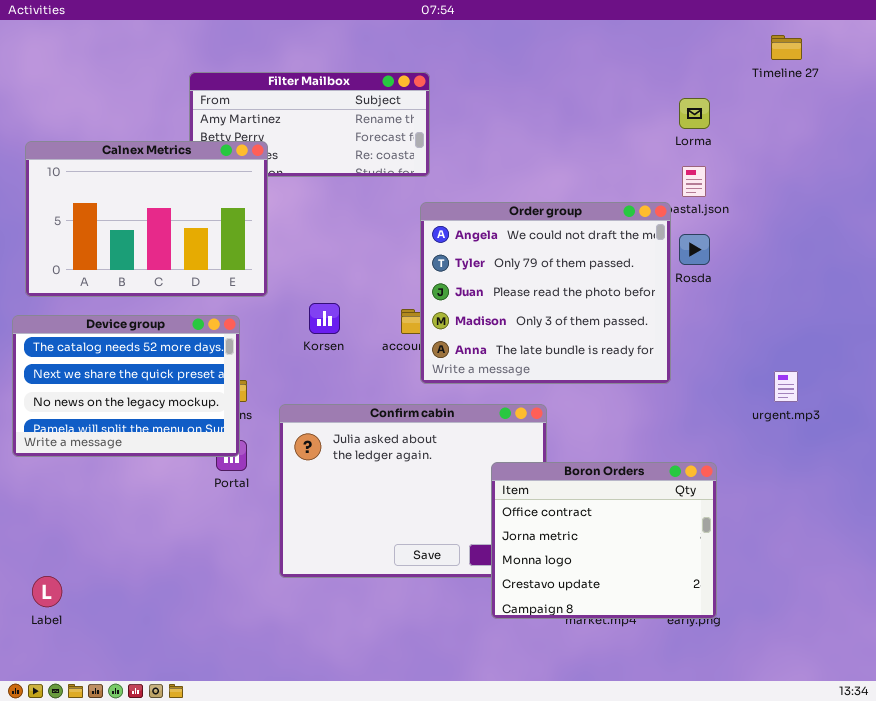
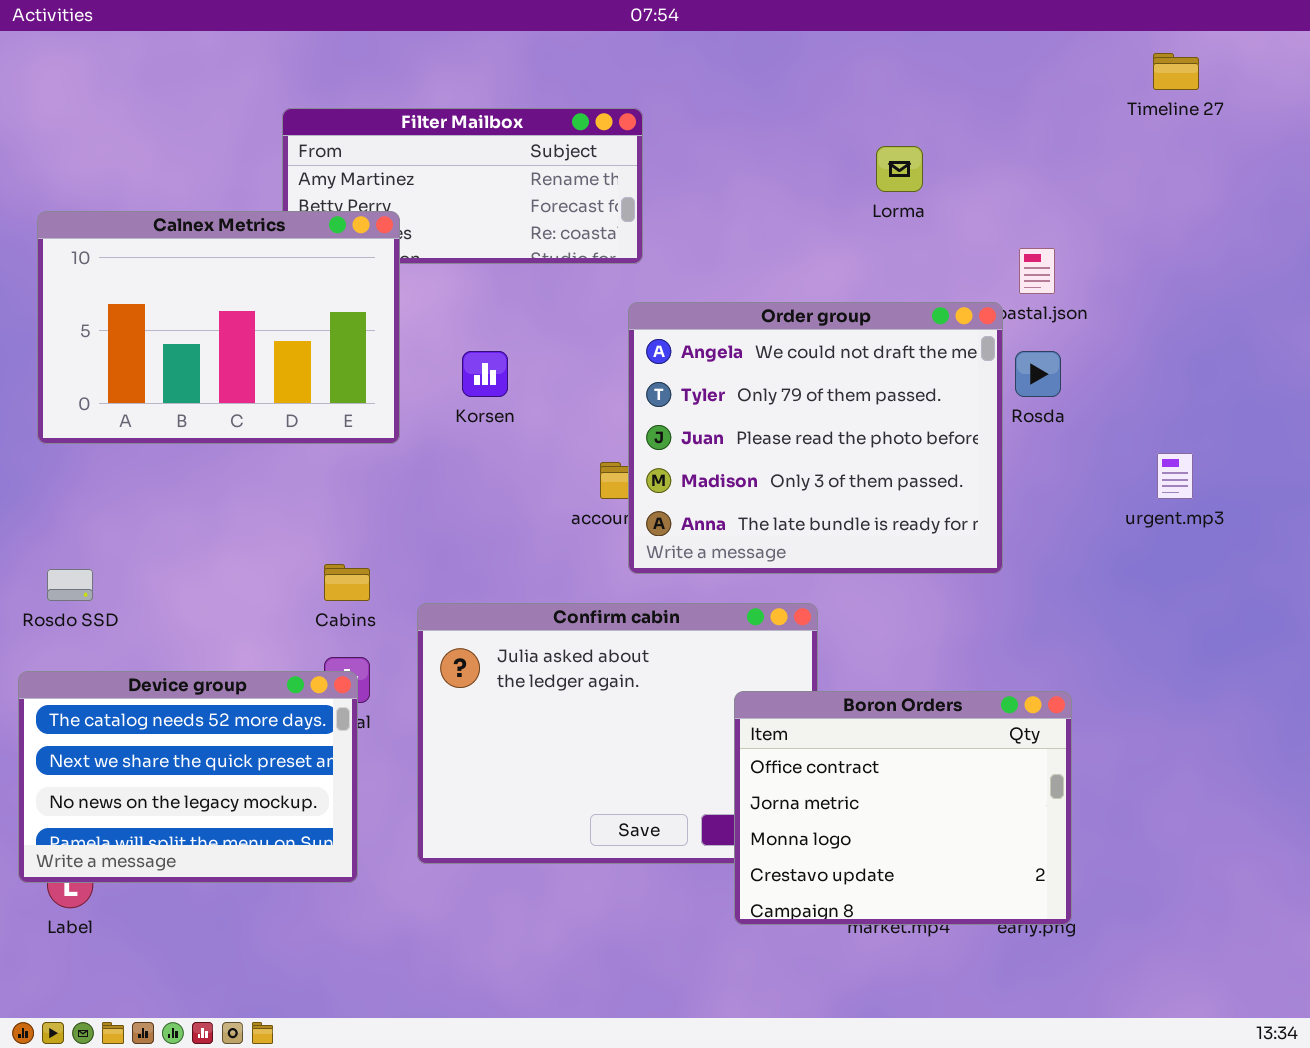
Lorma: [679,98,710,129] -> [876,146,923,192], moved
Korsen: [309,303,340,334] -> [462,351,508,397], moved
Device group: [12,315,240,457] -> [18,671,358,883], moved
urgent.mp3: [774,371,798,402] -> [1157,453,1193,499], moved

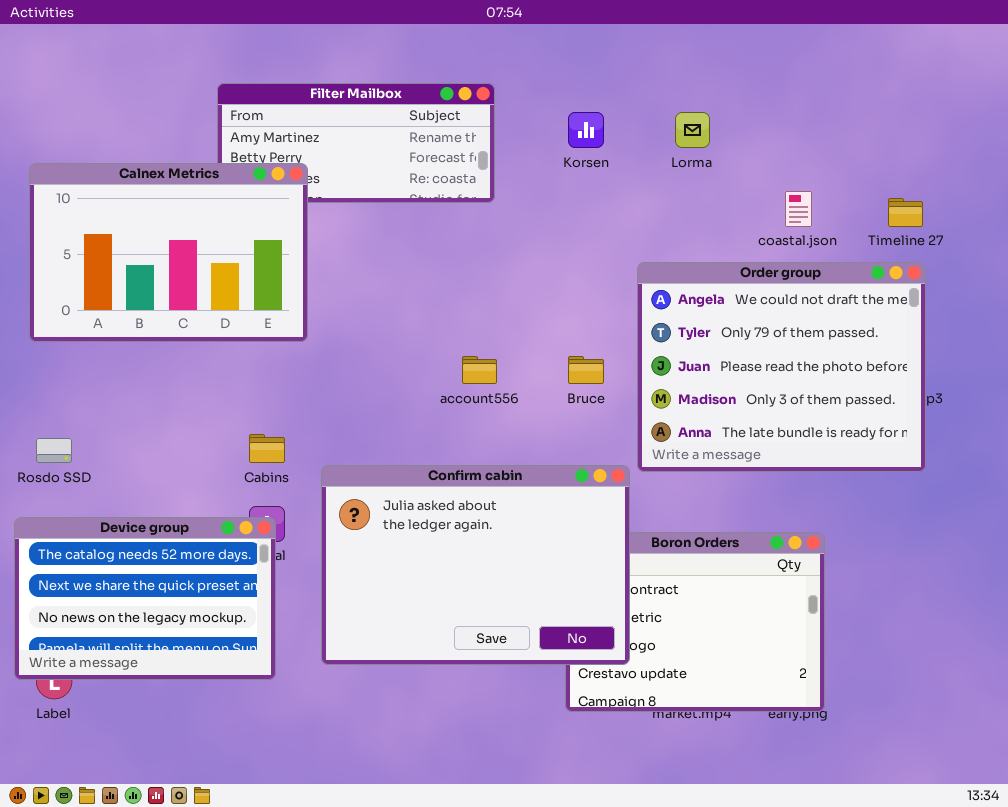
Timeline 27: [1153,53,1199,90] -> [888,198,923,227], moved
Order group: [628,302,1003,574] -> [637,262,926,472], moved
Korsen: [462,351,508,397] -> [568,112,604,148], moved
Confirm cabin: [417,603,818,864] -> [321,465,630,665], raised

